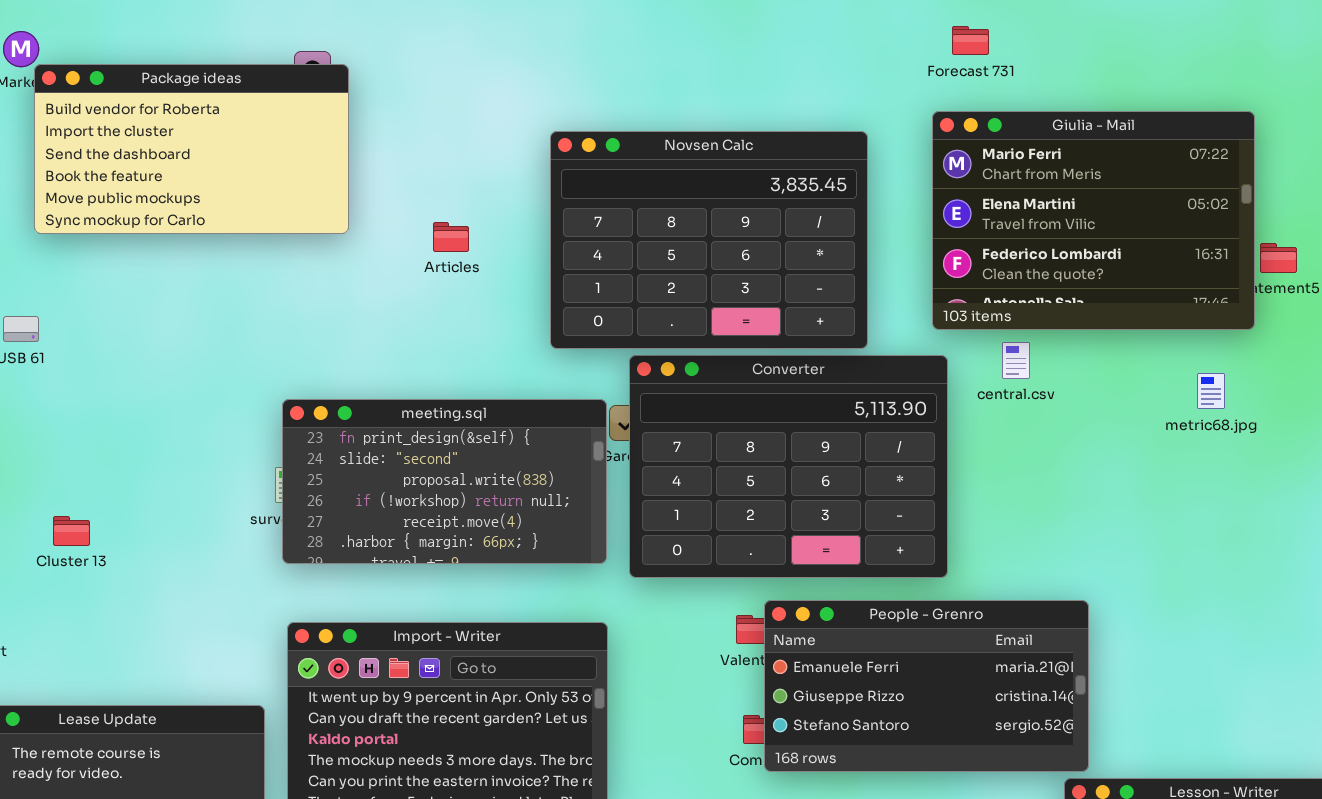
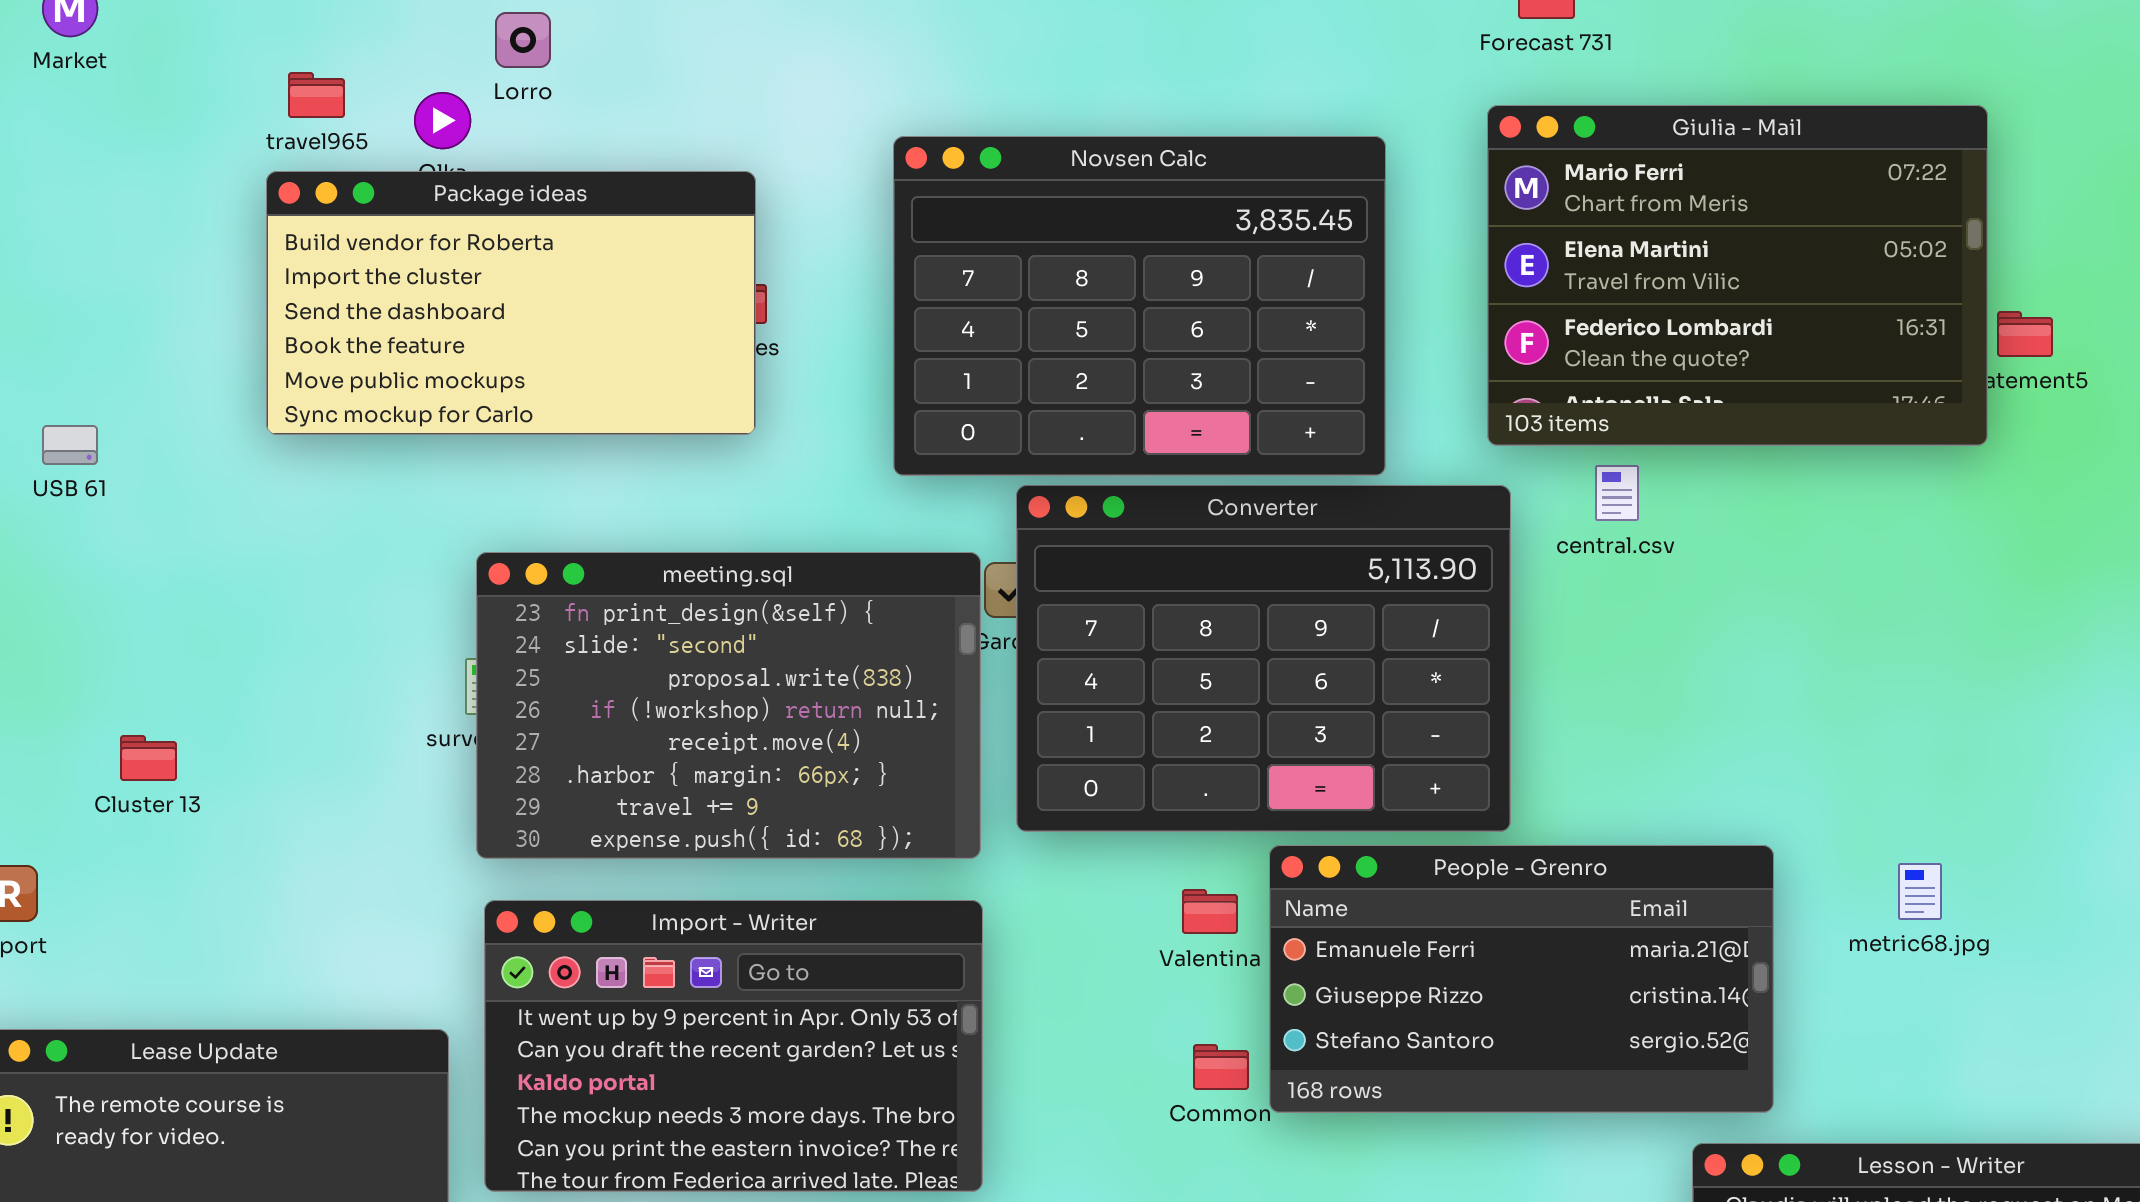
Package ideas: [34,64,349,234] -> [266,171,756,435], moved
metric68.jpg: [1197,373,1225,409] -> [1898,863,1942,920], moved
meeting.sql: [282,399,607,564] -> [476,552,981,859], resized
People - Grenro: [764,600,1089,772] -> [1269,845,1774,1113], moved

